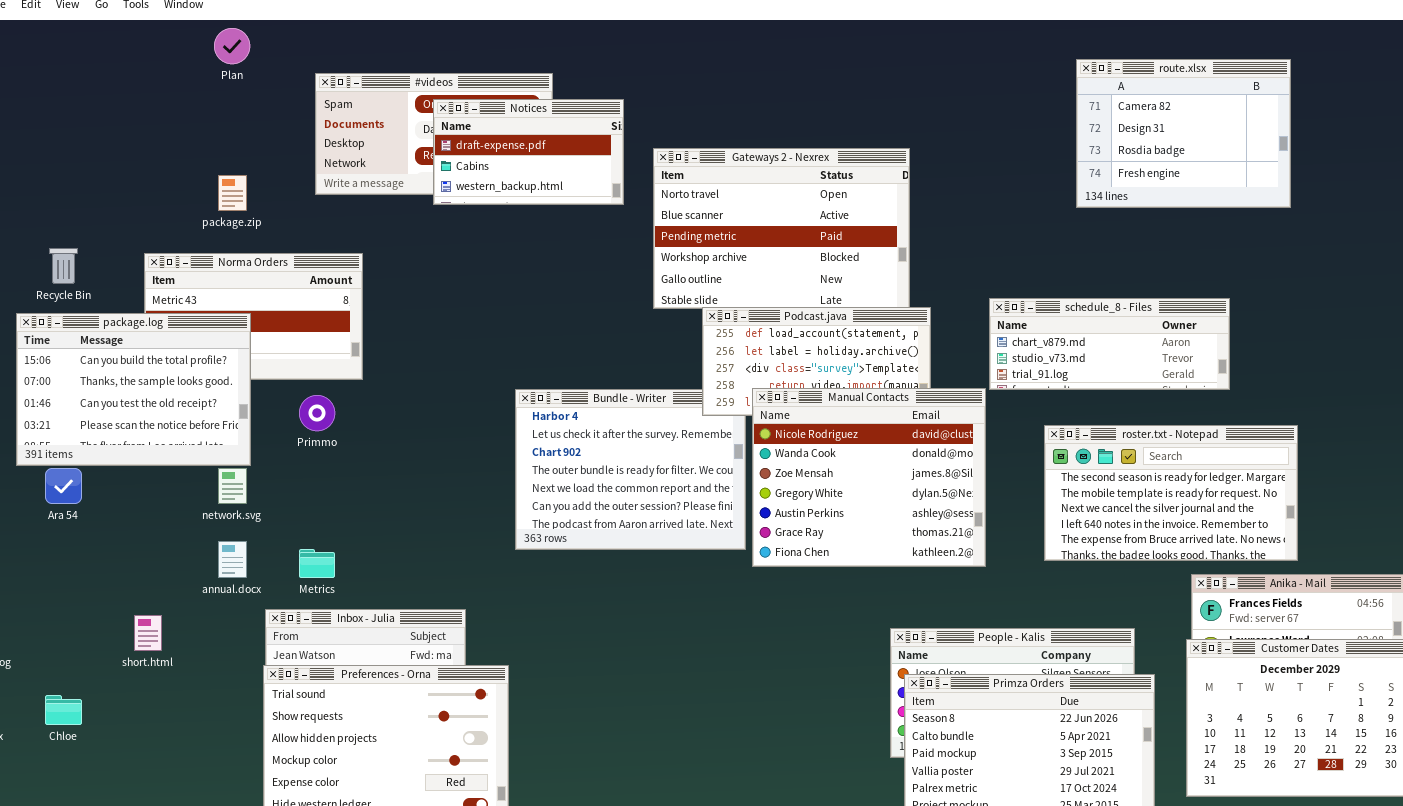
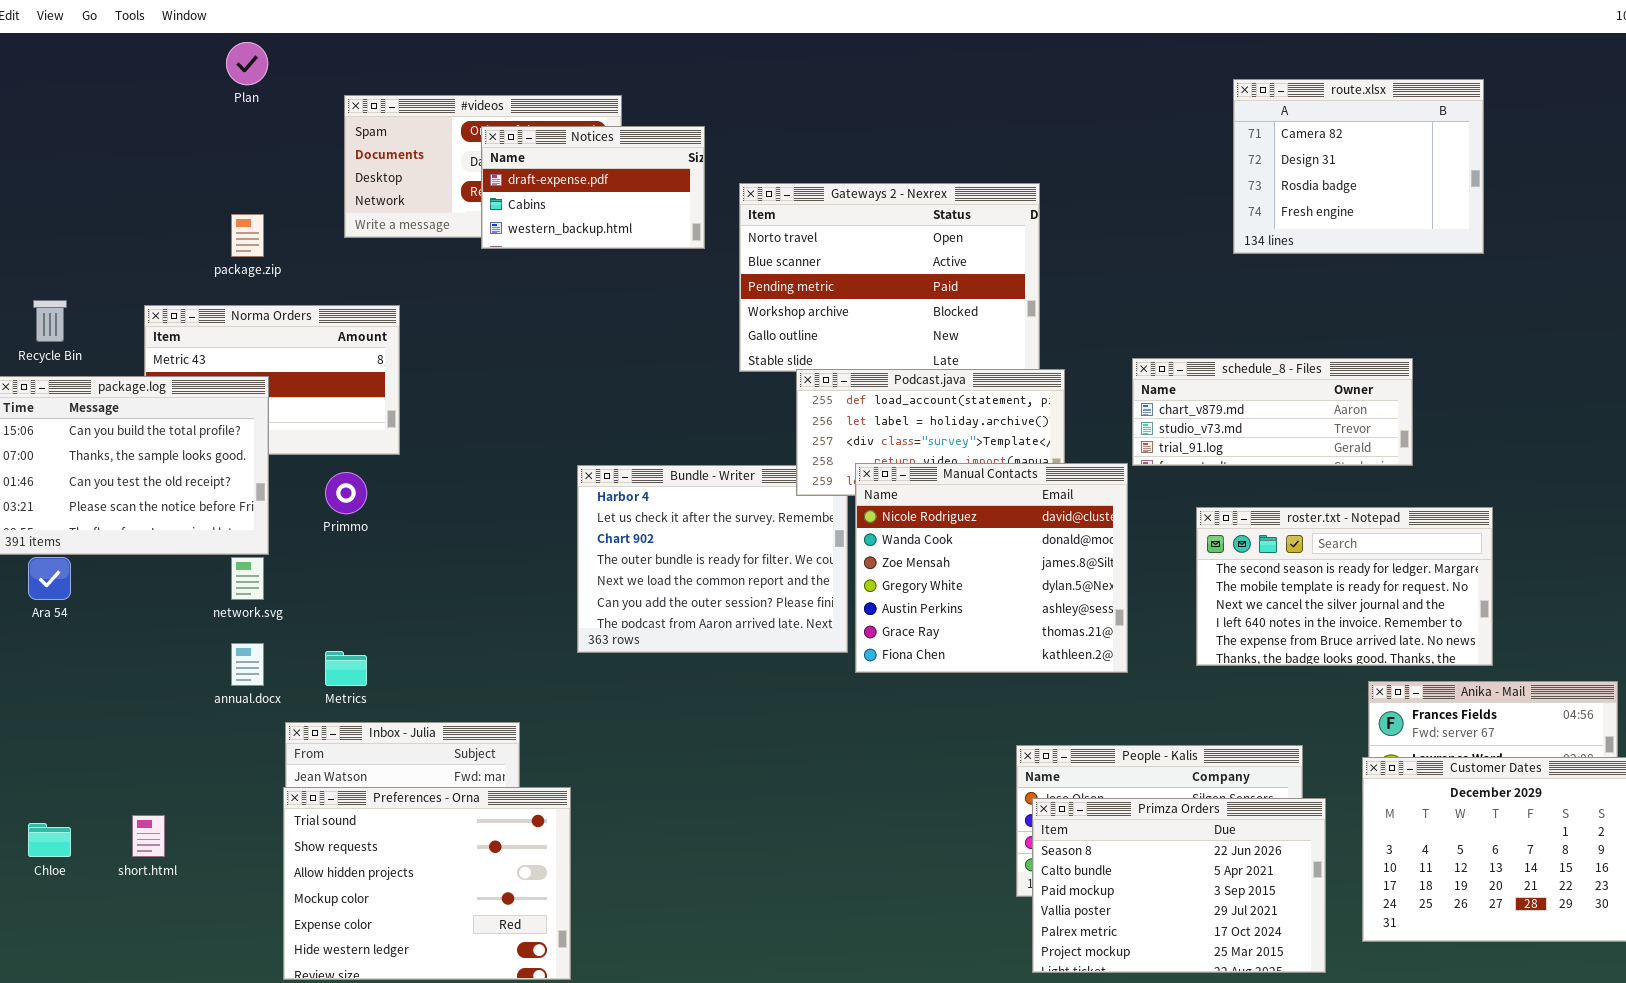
short.html: [134,615,162,651] -> [132,815,165,857], moved

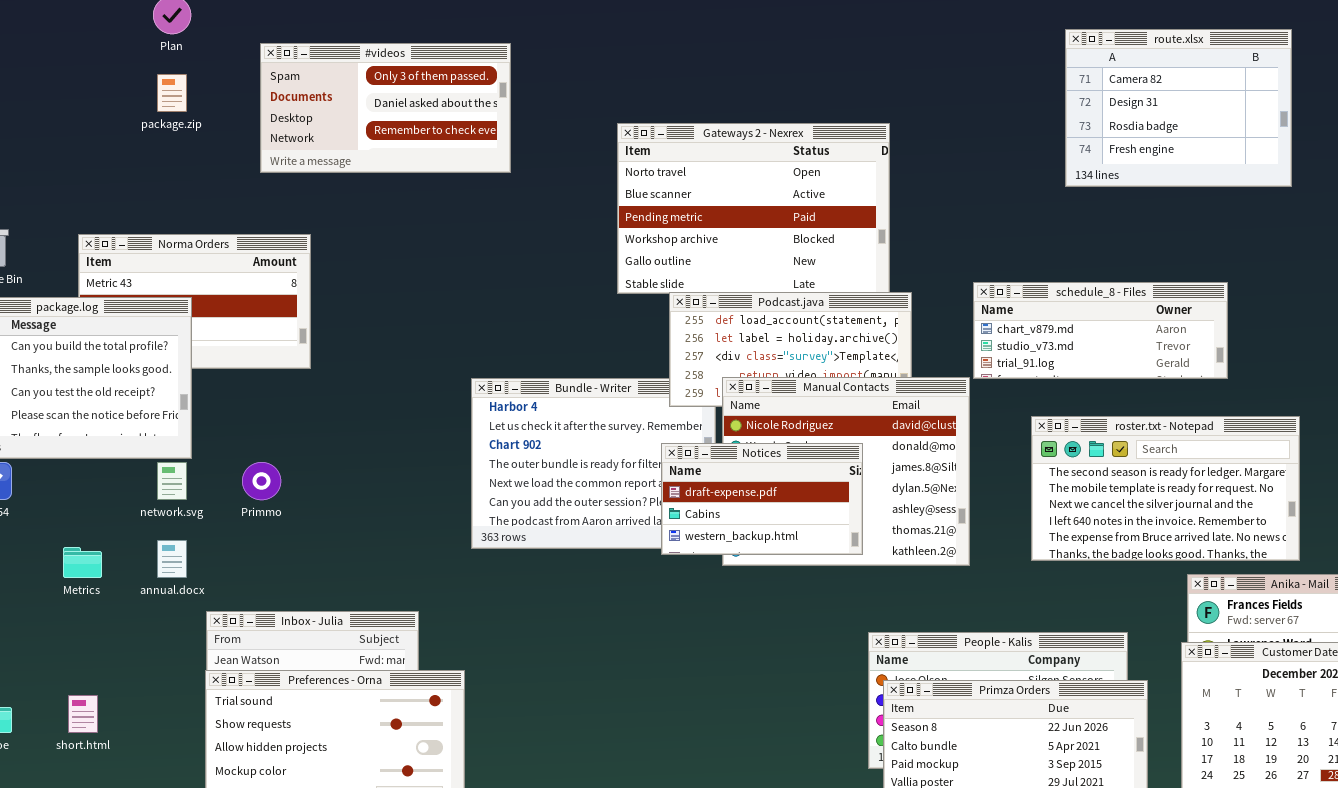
Notices: [481,126,705,249] -> [661,443,863,555], moved
package.zip: [231,214,264,257] -> [157,74,187,112], moved
Primmo: [325,472,367,514] -> [242,462,281,500], moved
Metrics: [325,651,367,686] -> [63,547,102,578], moved

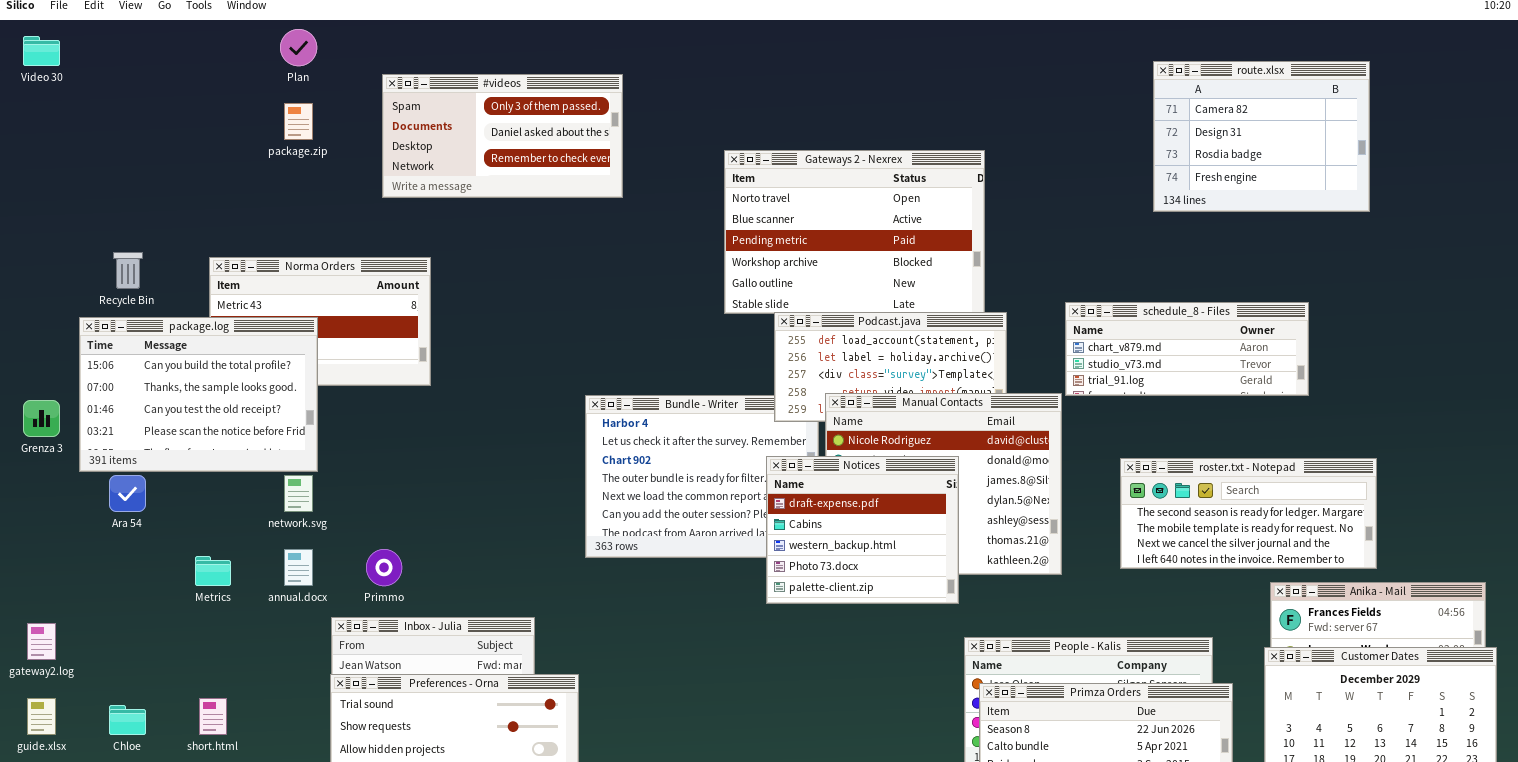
roster.txt - Notepad: [1031,416,1300,561] -> [1120,458,1377,569], resized
Notices: [661,443,863,555] -> [766,456,959,604], resized
Primmo: [242,462,281,500] -> [366,549,402,586], moved

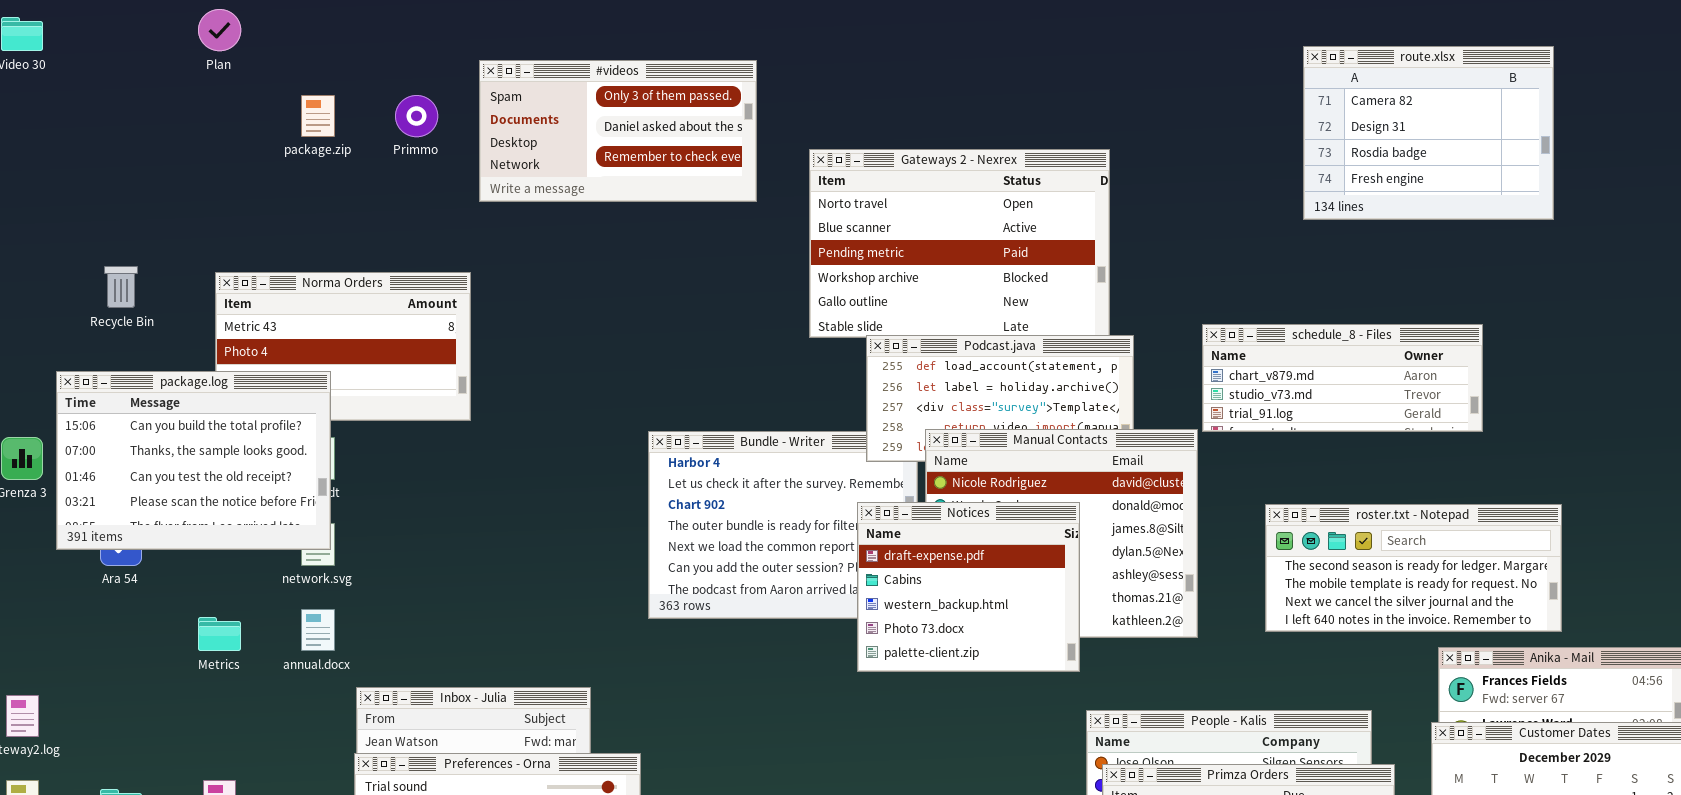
Plan: [280,29,317,66] -> [198,9,241,51], moved
#videos: [382,74,623,198] -> [479,60,757,202], moved
package.log: [79,317,318,472] -> [56,371,331,550], moved
Primmo: [366,549,402,586] -> [395,95,438,137], moved

